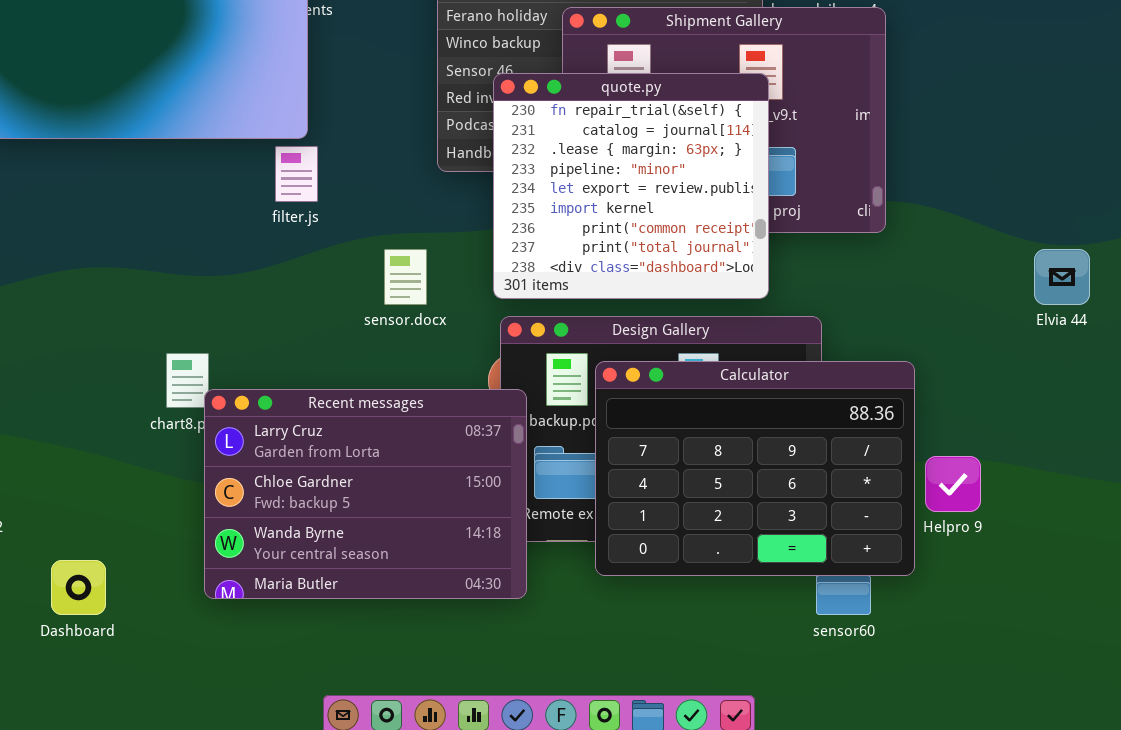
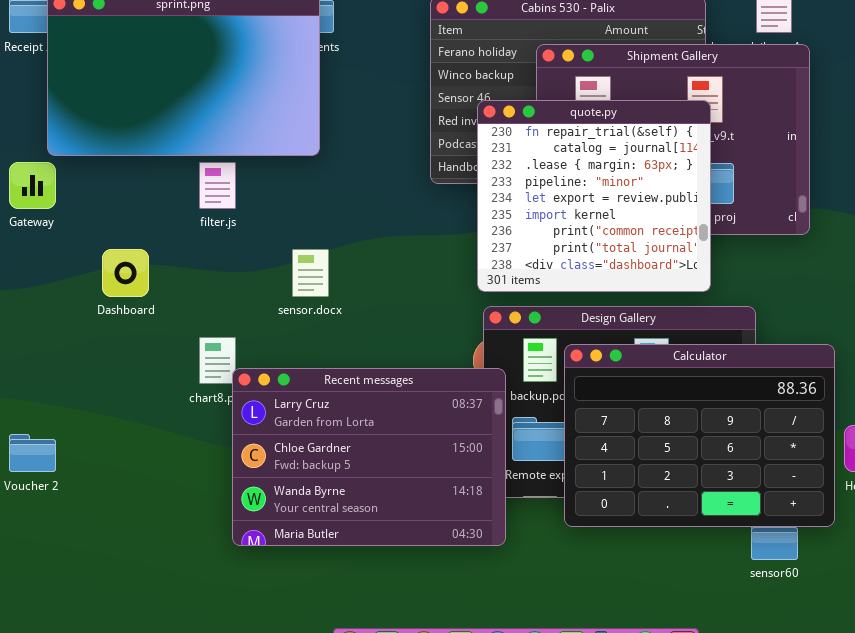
filter.js: [275,146,318,202] -> [199,162,236,209], moved
sensor.docx: [384,249,427,305] -> [292,249,329,297], moved
Dashboard: [51,560,106,615] -> [102,249,149,297], moved

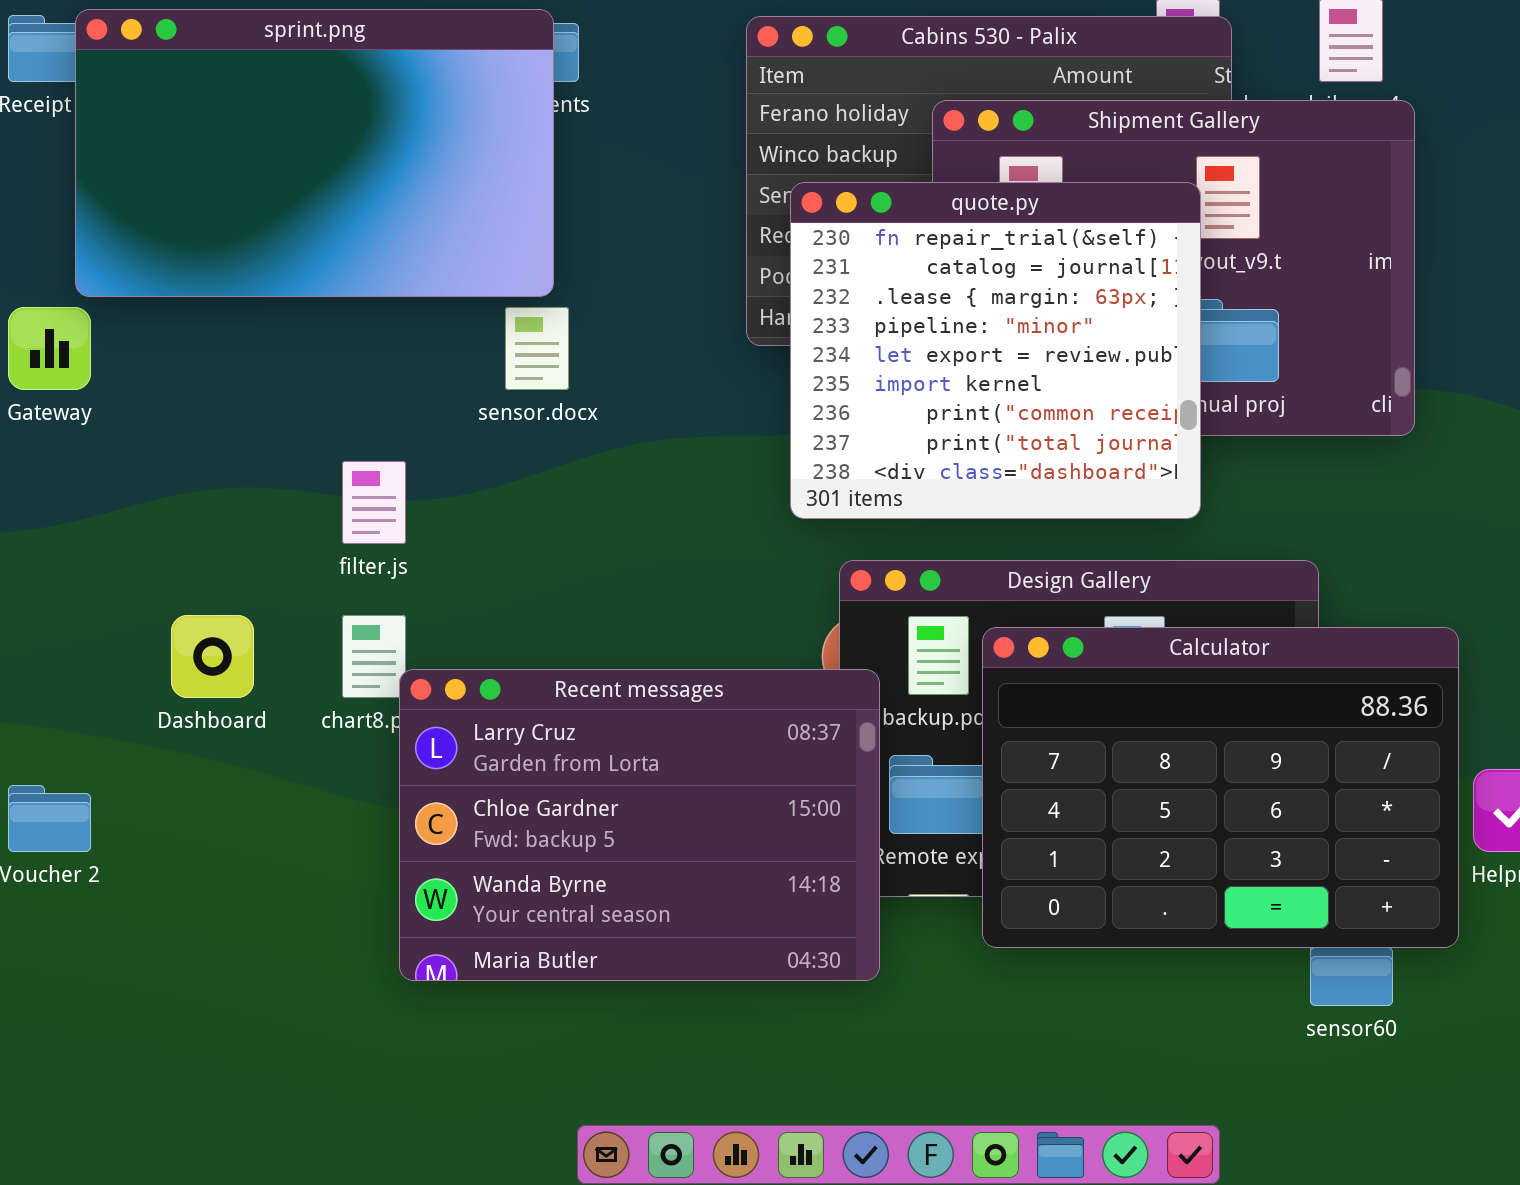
quote.py: [477,100,711,292] -> [790,182,1201,519], moved
filter.js: [199,162,236,209] -> [342,461,406,544], moved
Dashboard: [102,249,149,297] -> [171,615,254,698], moved
sensor.docx: [292,249,329,297] -> [505,307,569,390], moved

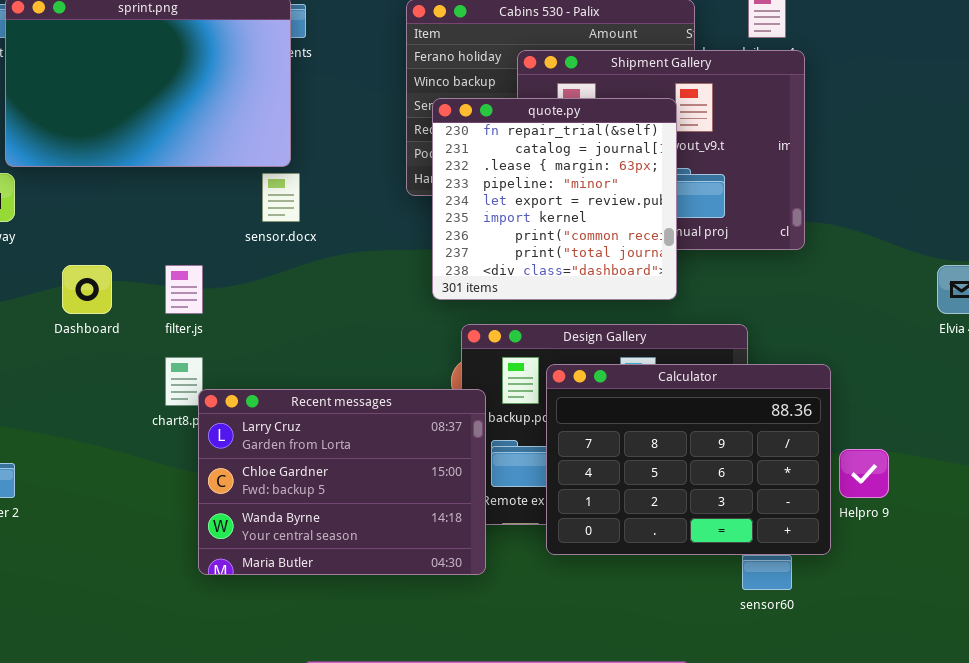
Dashboard: [171,615,254,698] -> [62,265,112,314], moved

